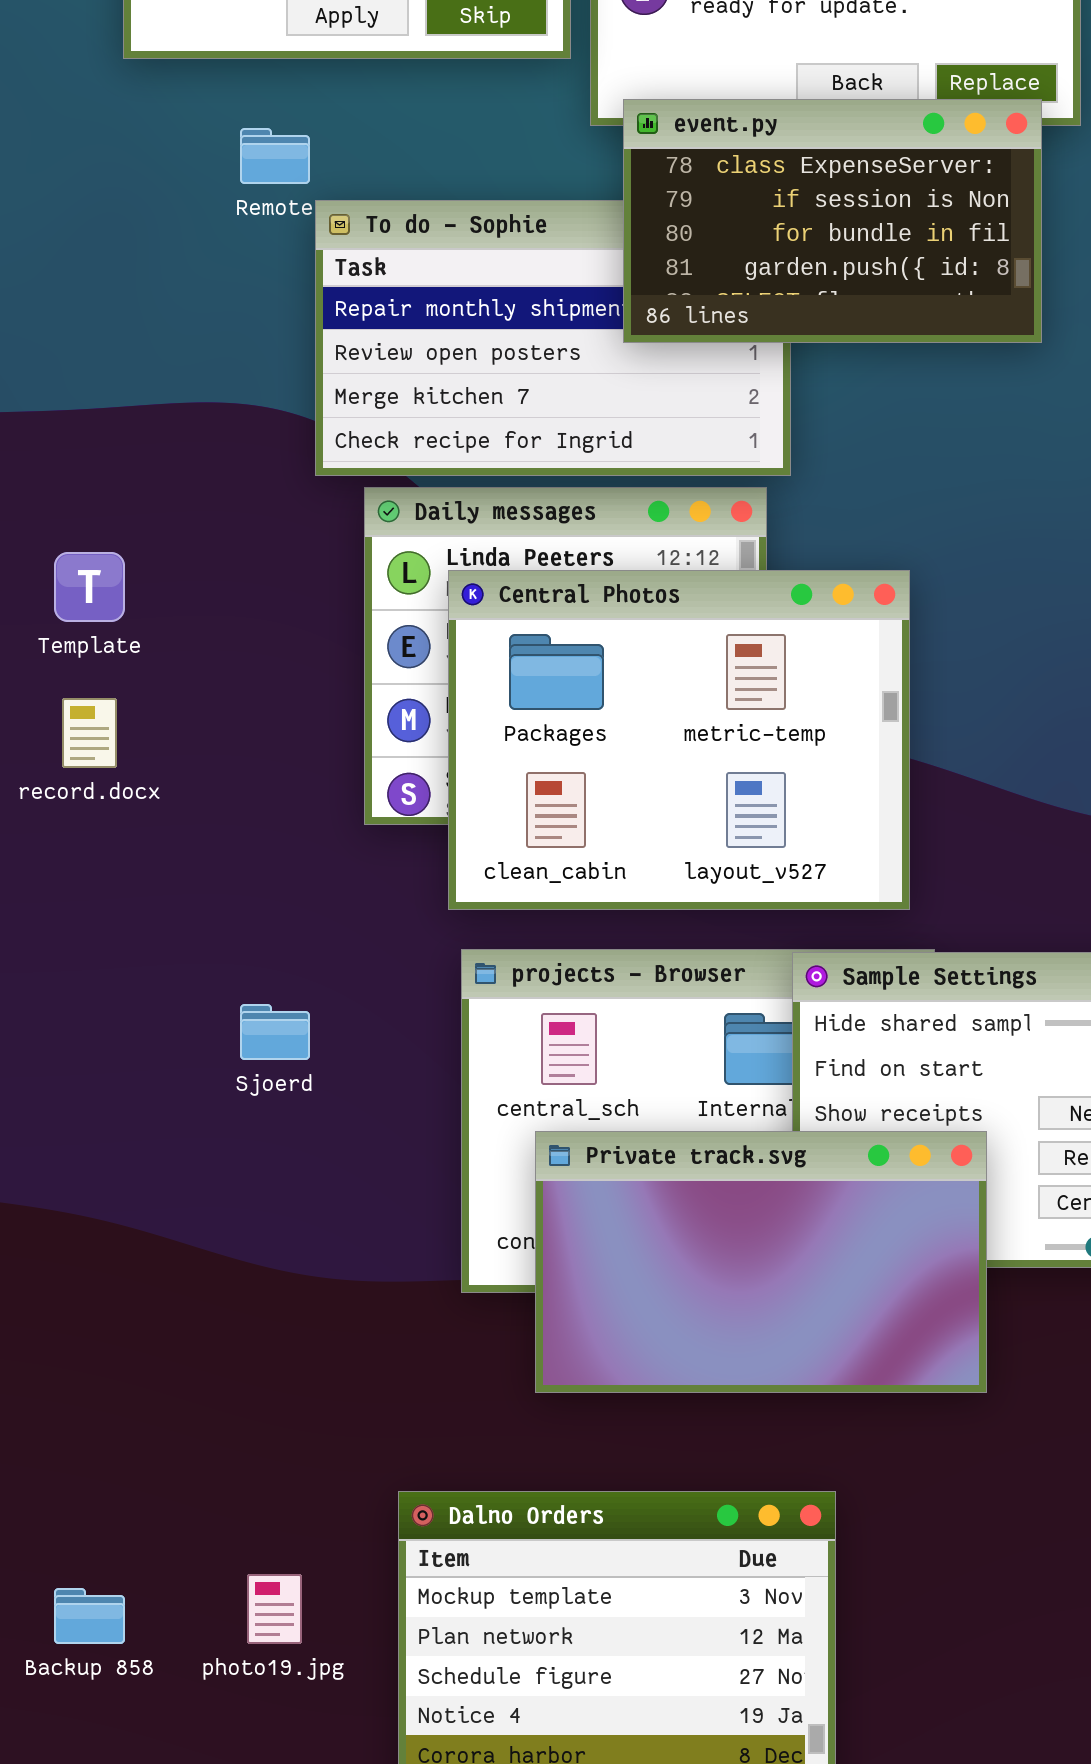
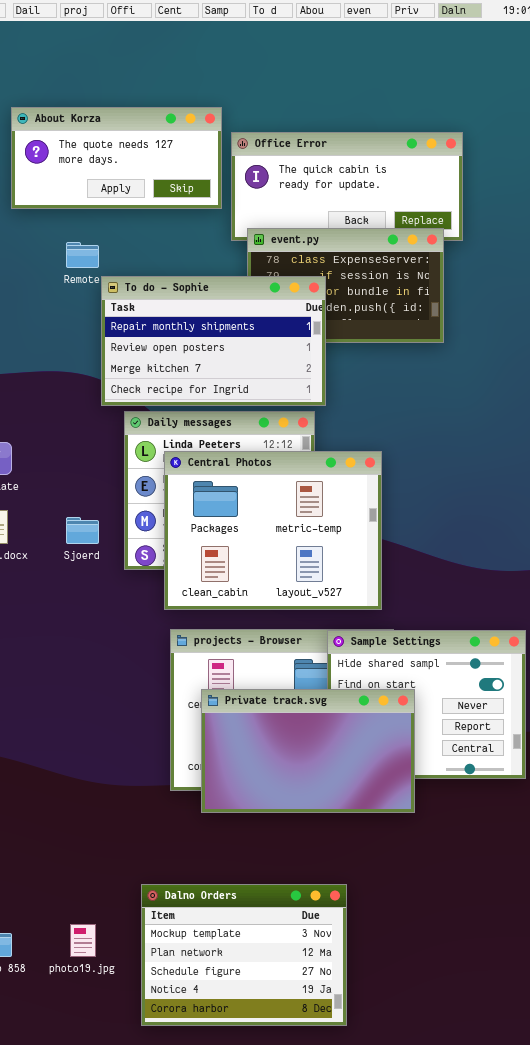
To do - Sophie: [315,200,791,476] -> [101,276,326,406], raised
Sjoerd: [240,1004,310,1060] -> [66,517,99,544], moved
Private track.svg: [535,1131,987,1393] -> [201,689,415,813], moved

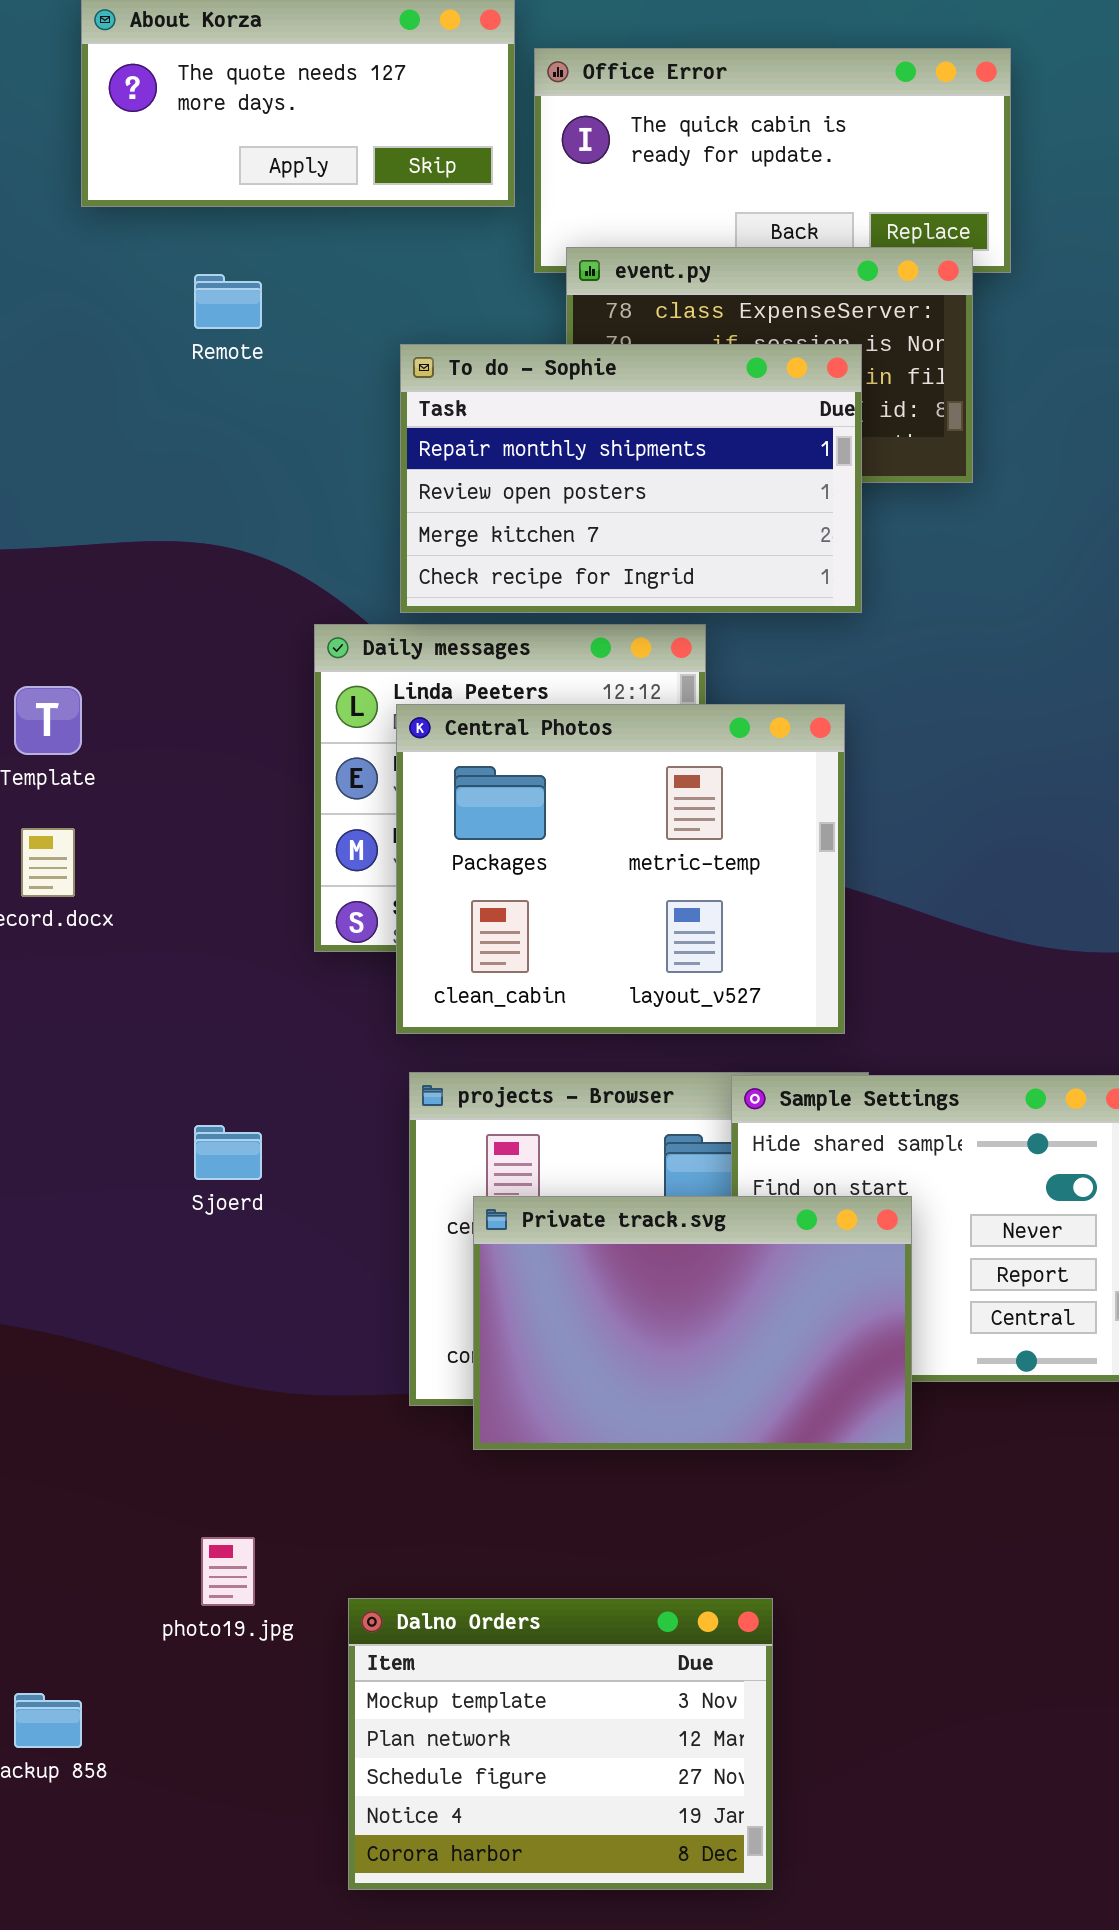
To do - Sophie: [101,276,326,406] -> [400,344,862,613], moved
Sjoerd: [66,517,99,544] -> [194,1125,262,1180], moved
photo19.jpg: [70,924,96,957] -> [201,1537,255,1606], moved

